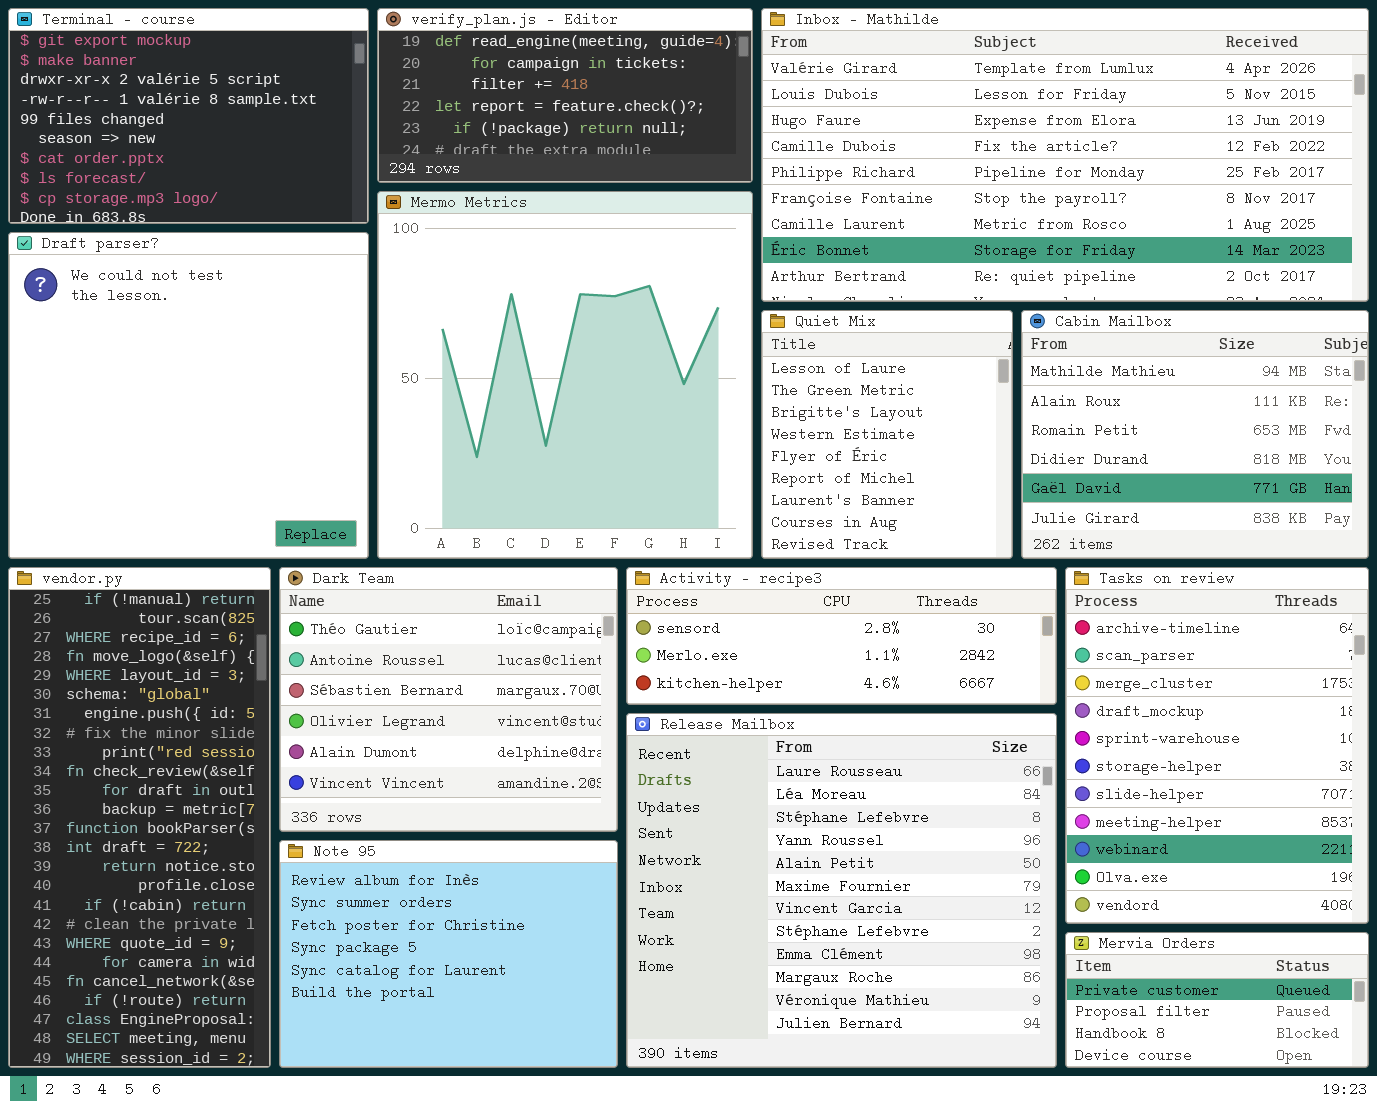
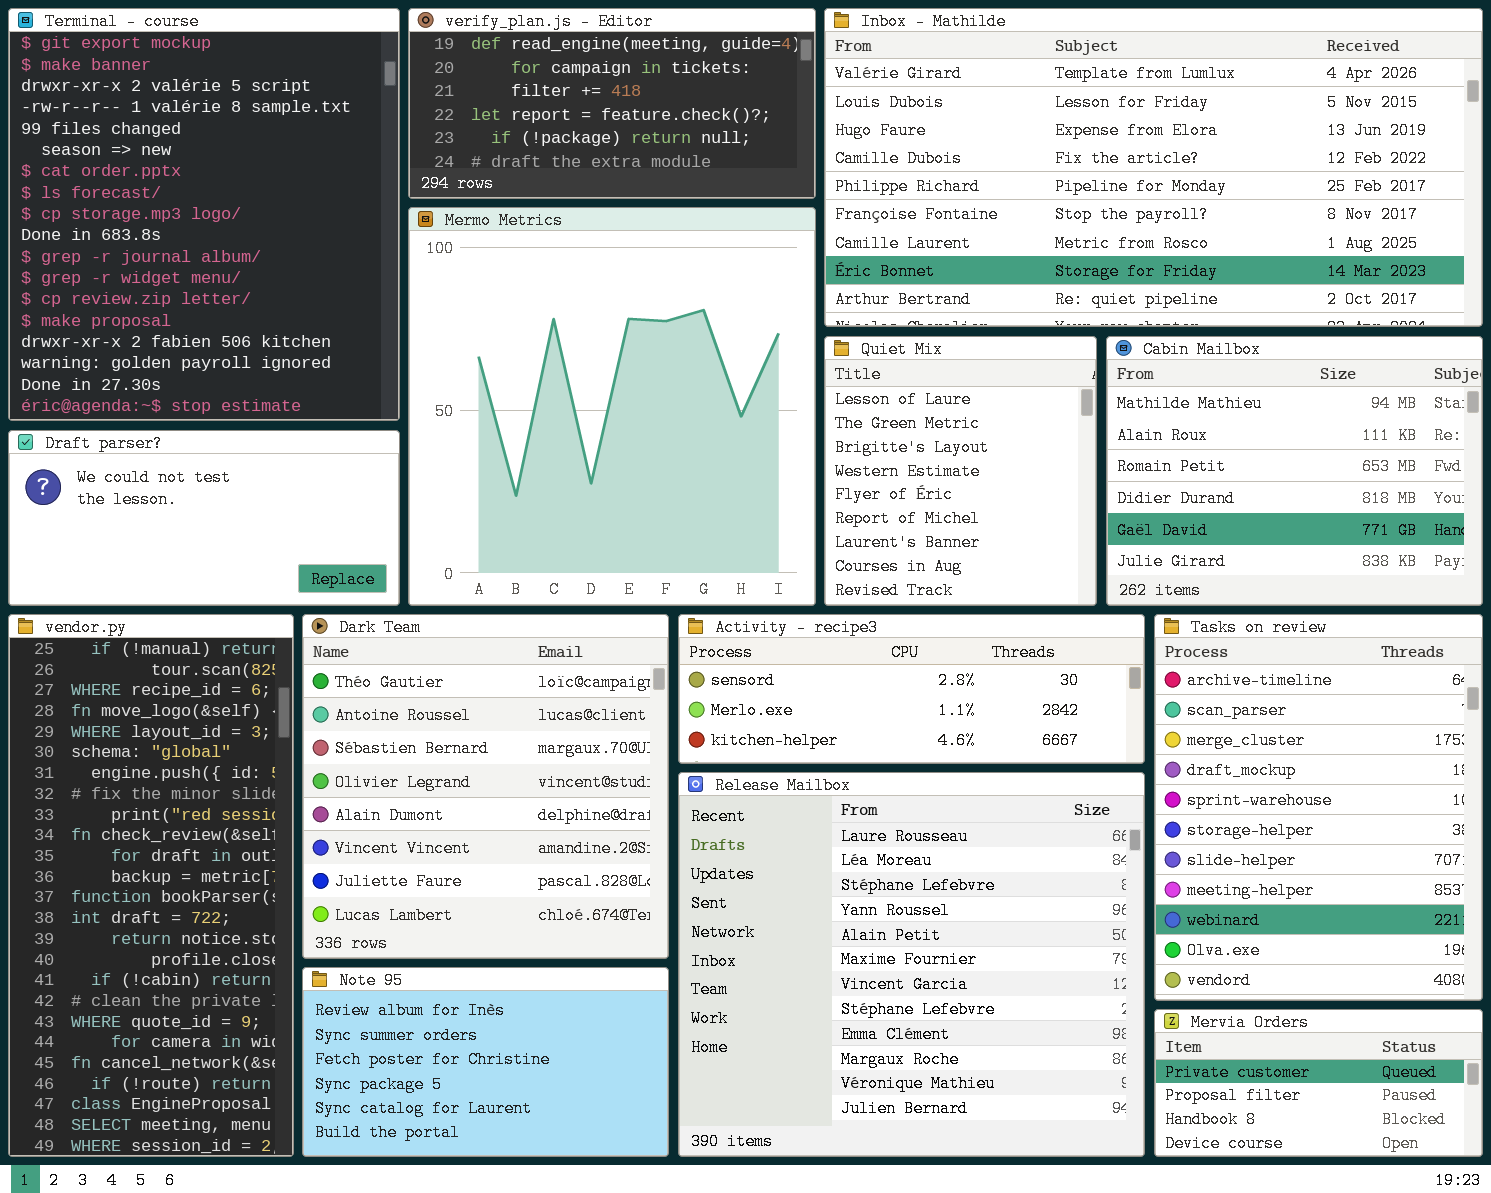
Terminal - course: [8,8,369,224] -> [8,8,400,421], resized
Draft parser?: [8,232,369,559] -> [8,430,400,606], resized
Dark Team: [279,567,618,832] -> [302,614,669,959], resized
Note 95: [279,840,618,1068] -> [302,967,669,1157], resized

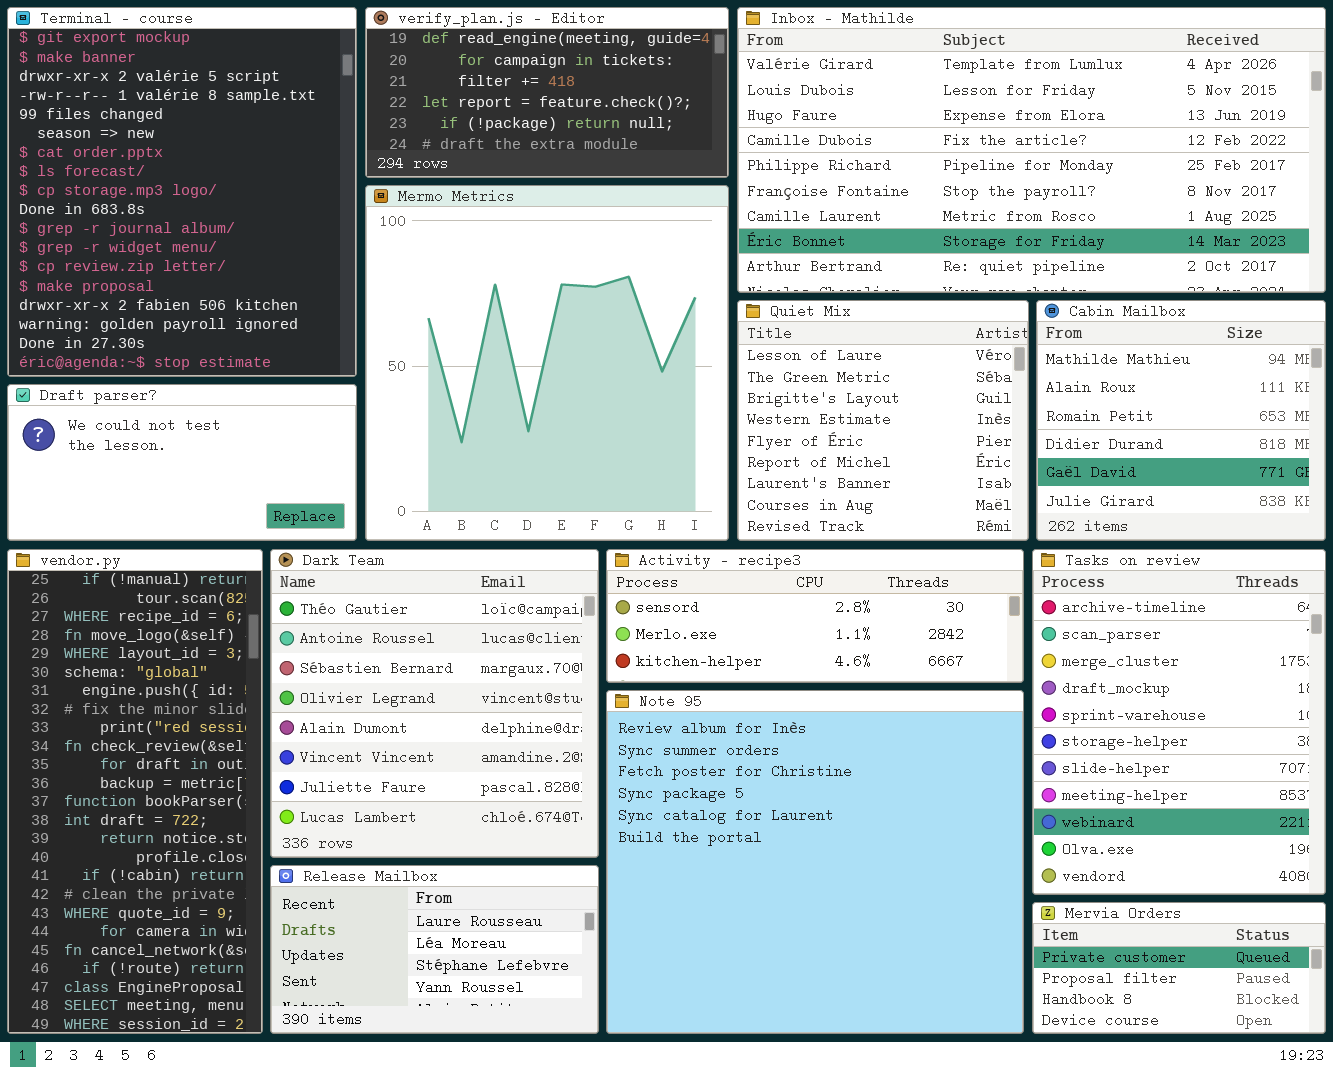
Quiet Mix: [824,336,1097,606] -> [737,300,1029,541], resized
Cabin Mailbox: [1106,336,1483,606] -> [1036,300,1326,541], resized
Release Mailbox: [678,772,1145,1157] -> [270,865,599,1034], moved, resized
Note 95: [302,967,669,1157] -> [606,690,1024,1034], moved, resized

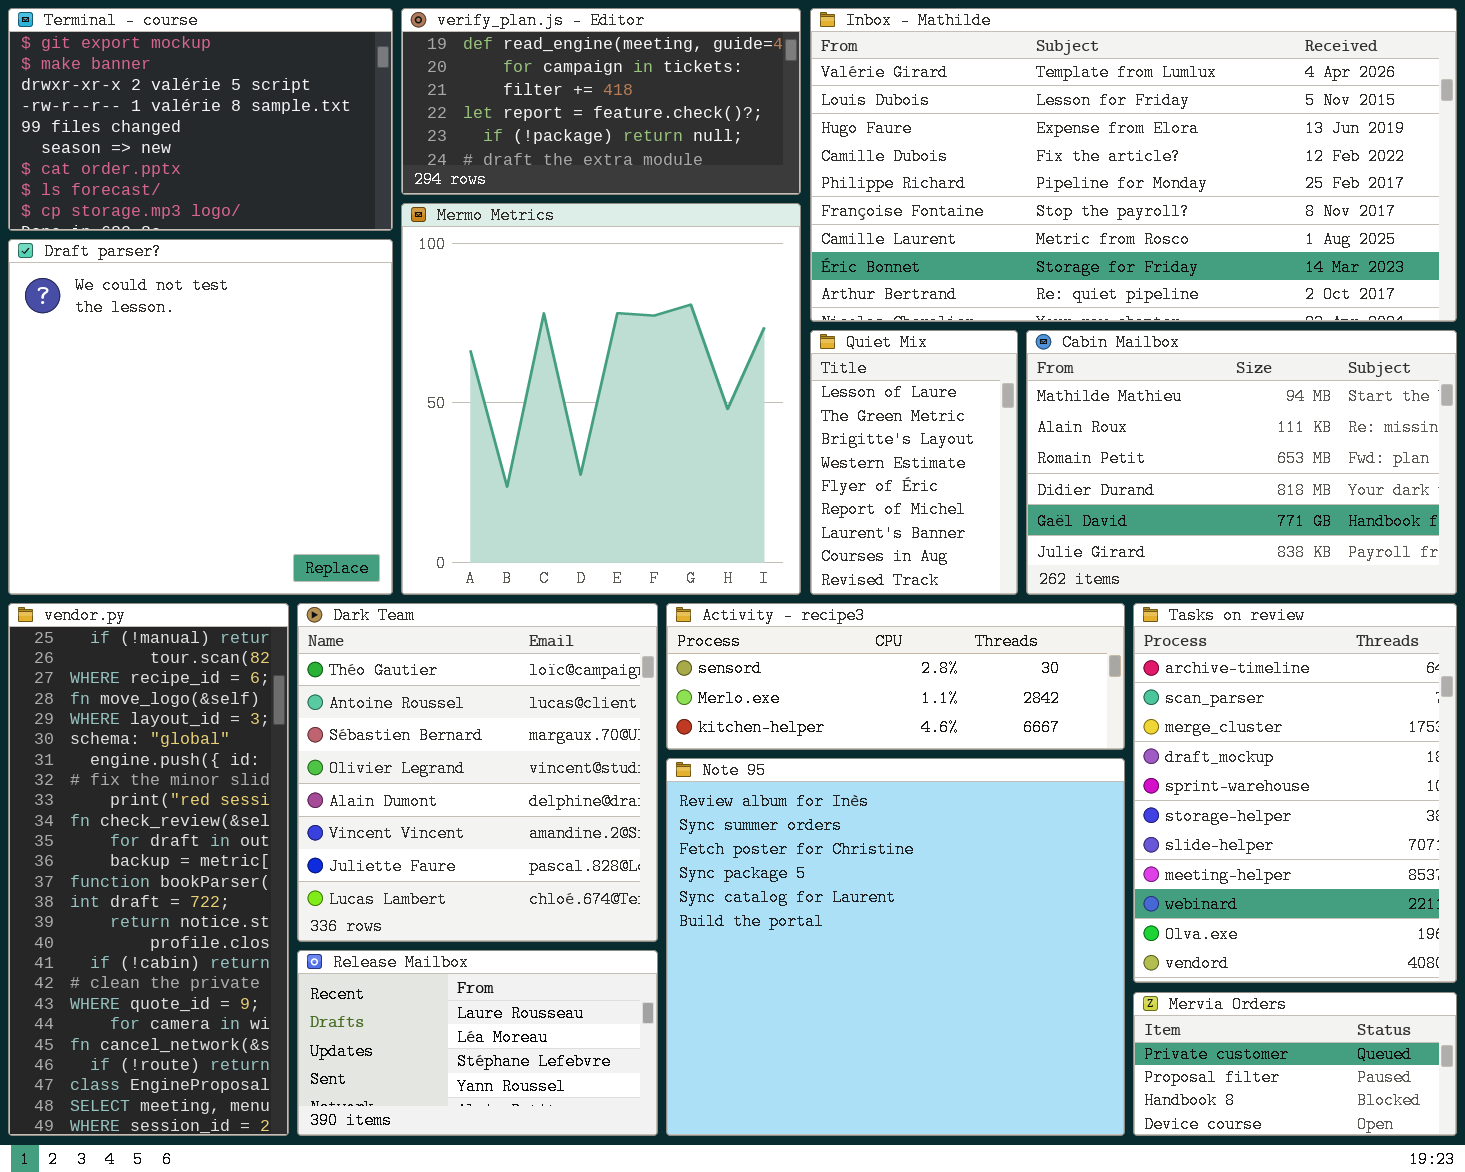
Terminal - course: [7,7,357,377] -> [8,8,393,231], resized
Quiet Mix: [737,300,1029,541] -> [810,330,1018,595], resized
Cabin Mailbox: [1036,300,1326,541] -> [1026,330,1457,595], resized
Draft parser?: [7,384,357,541] -> [8,239,393,595], resized

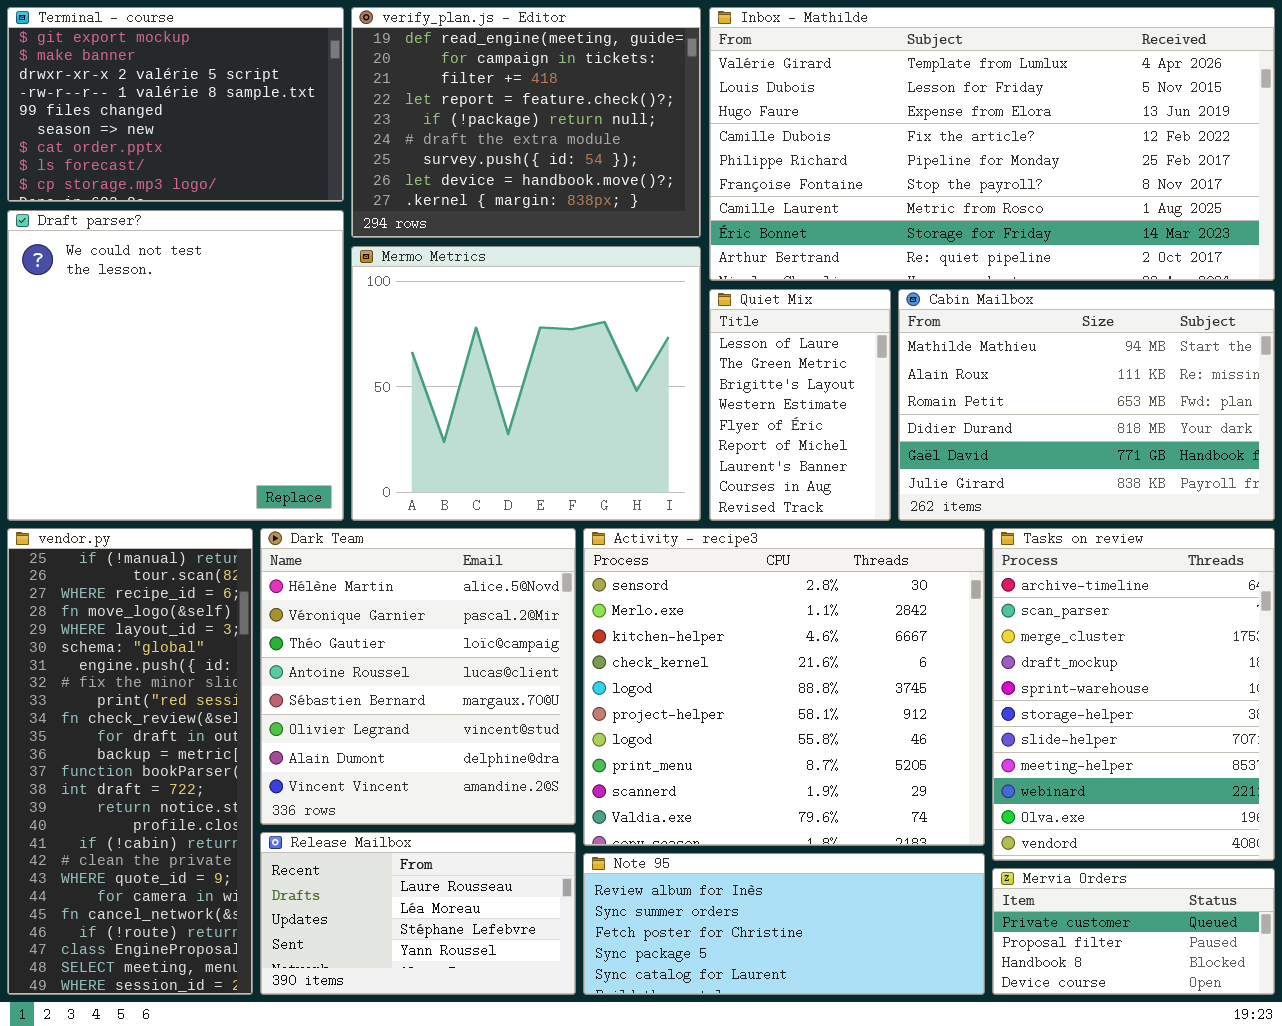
verify_plan.js - Editor: [401,8,801,195] -> [351,7,701,238], resized
Mermo Metrics: [401,203,801,595] -> [351,246,701,521], resized
Dark Team: [297,603,658,942] -> [260,528,576,825], scrolled up 2 rows
Activity - recipe3: [666,603,1125,750] -> [583,528,985,846], resized
Note 95: [666,758,1125,1136] -> [583,853,985,995], resized

